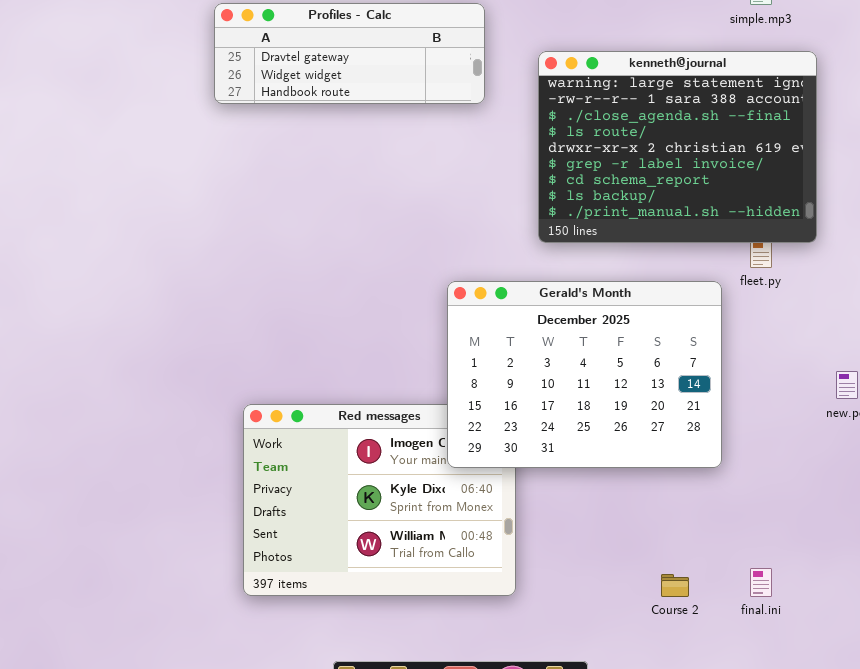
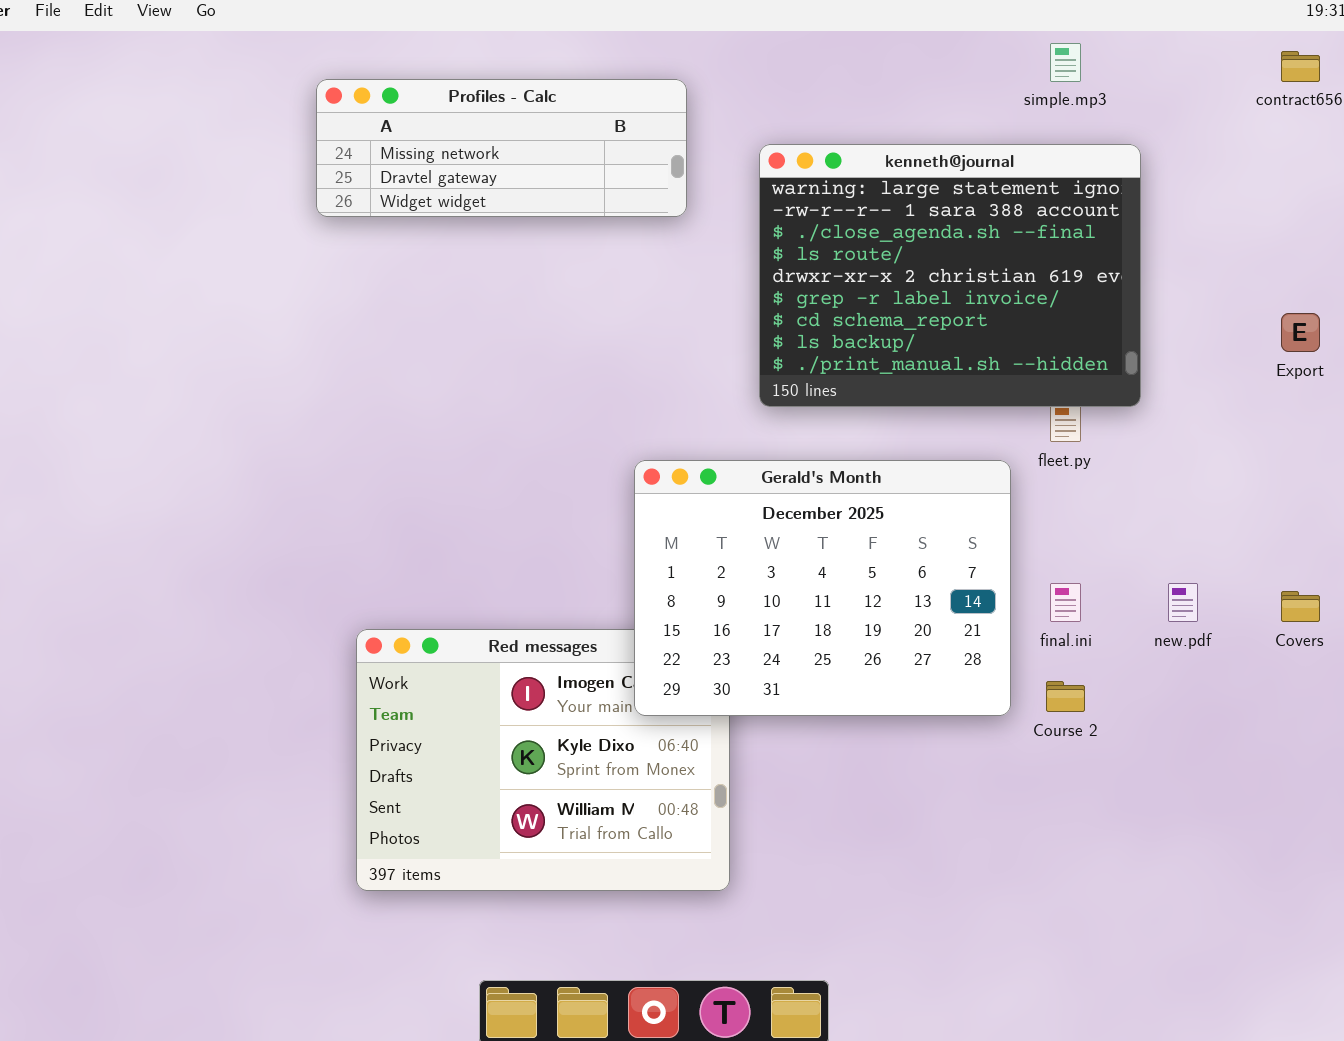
Profiles - Calc: [214,3,485,104] -> [316,79,687,217], scrolled up 1 row
final.ini: [750,568,772,597] -> [1050,583,1081,622], moved
Course 2: [661,574,689,597] -> [1046,681,1085,712], moved

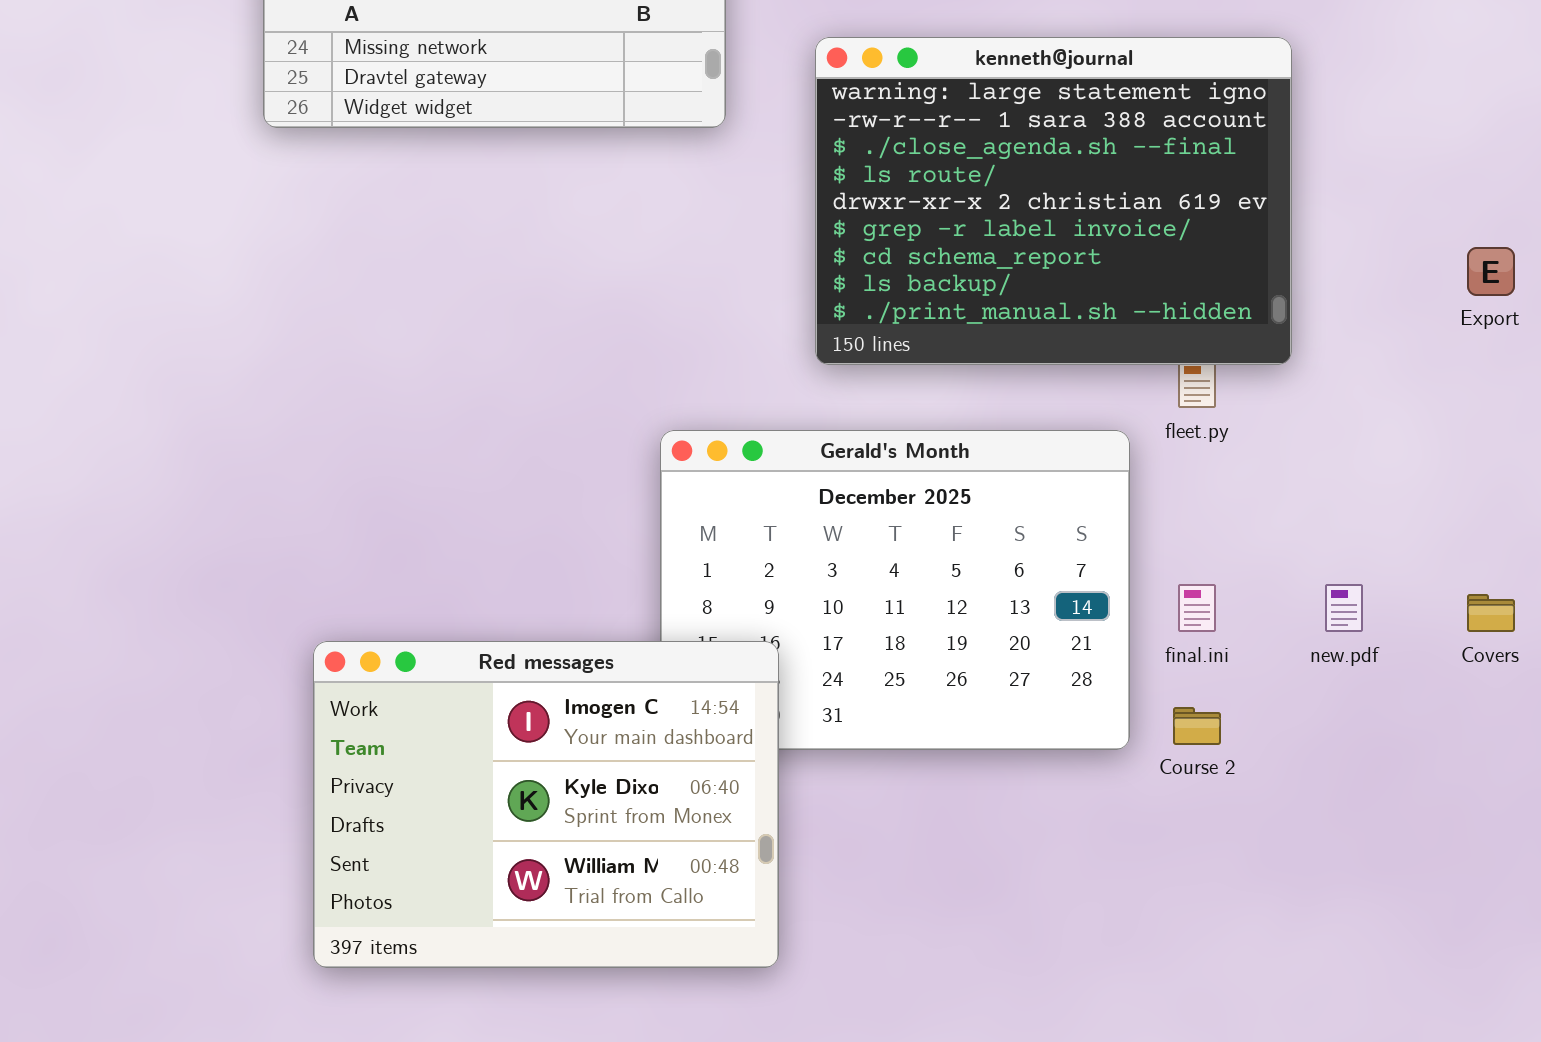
Red messages: [356,629,730,891] -> [313,641,779,968], raised

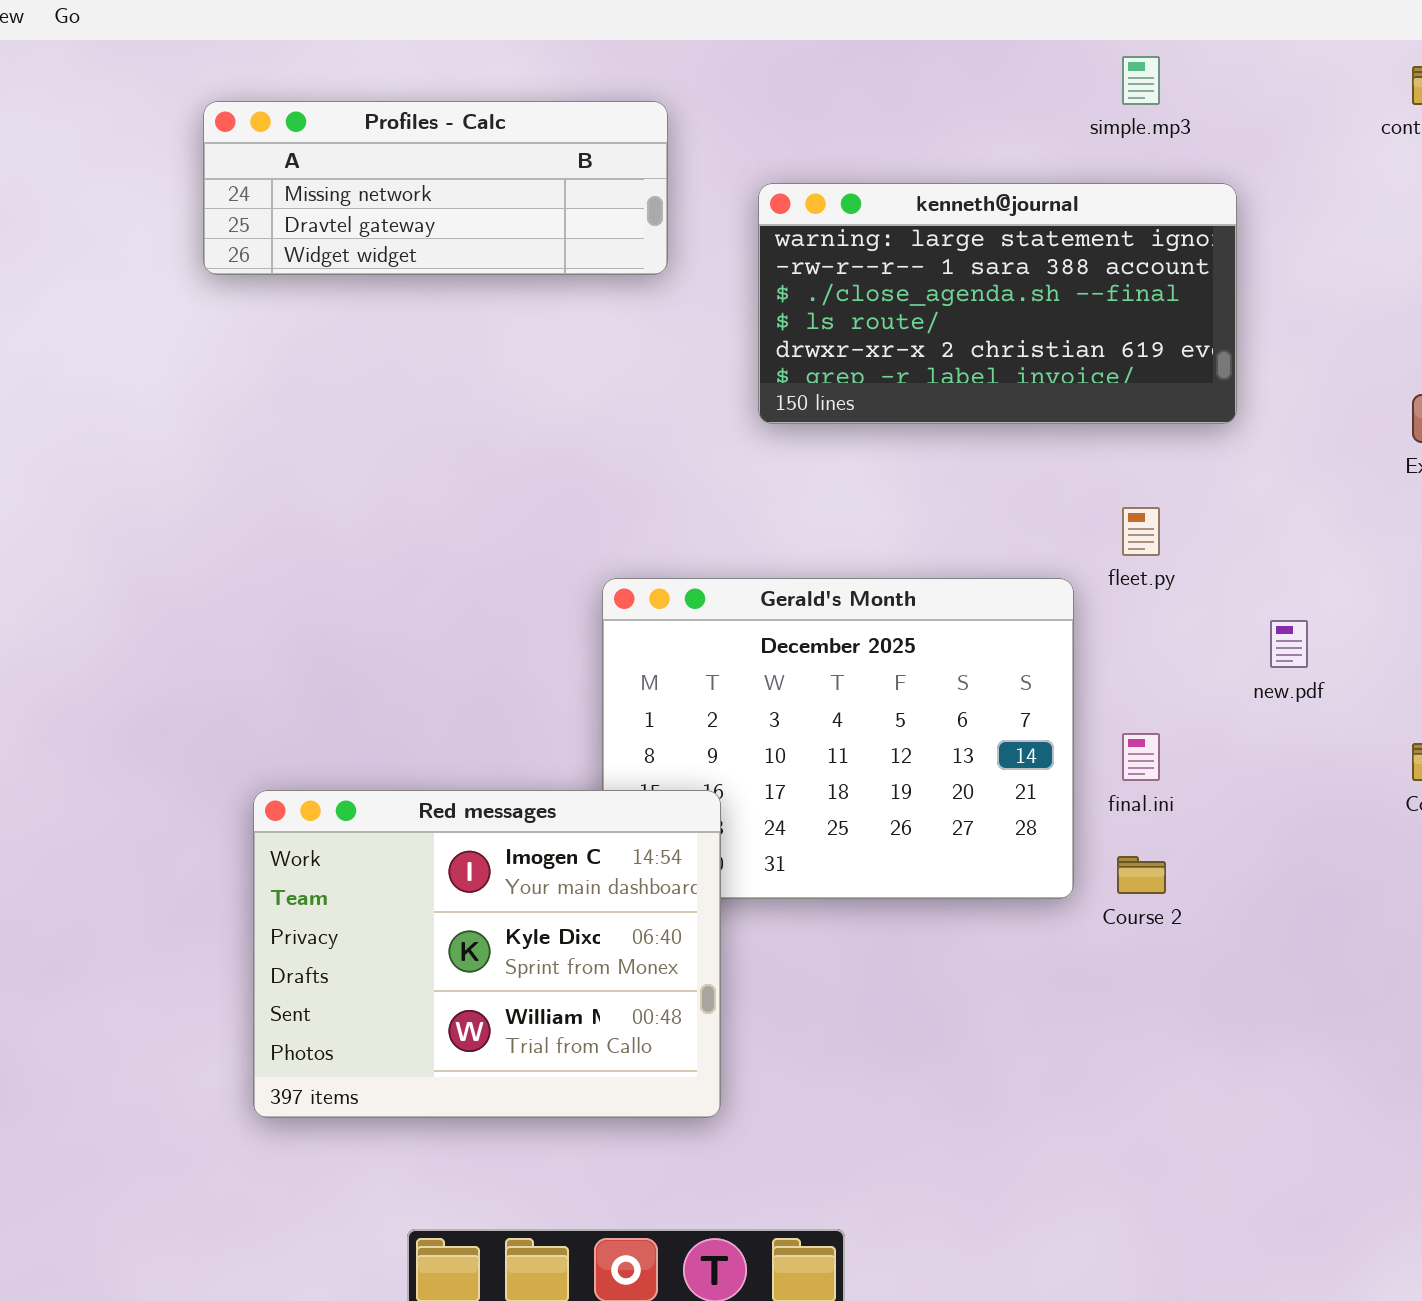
kenneth@journal: [815,37,1292,365] -> [758,183,1237,424], resized
new.pdf: [1325,584,1363,632] -> [1270,620,1308,668], moved

